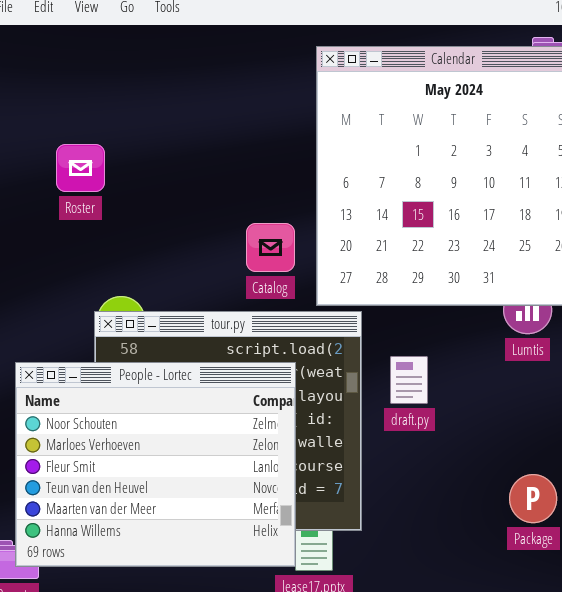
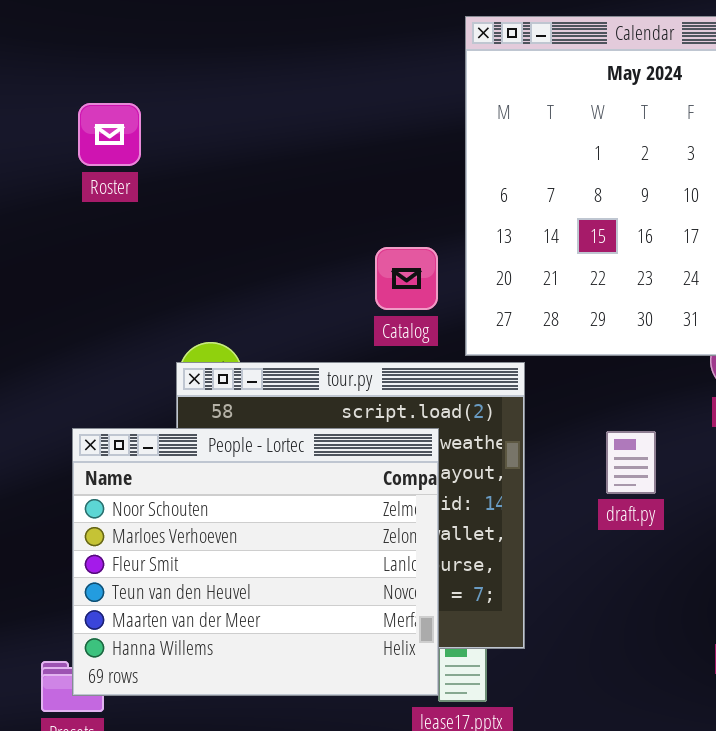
Roster: [56,144,105,192] -> [78,103,141,166], moved
draft.py: [390,356,428,404] -> [606,431,656,494], moved

